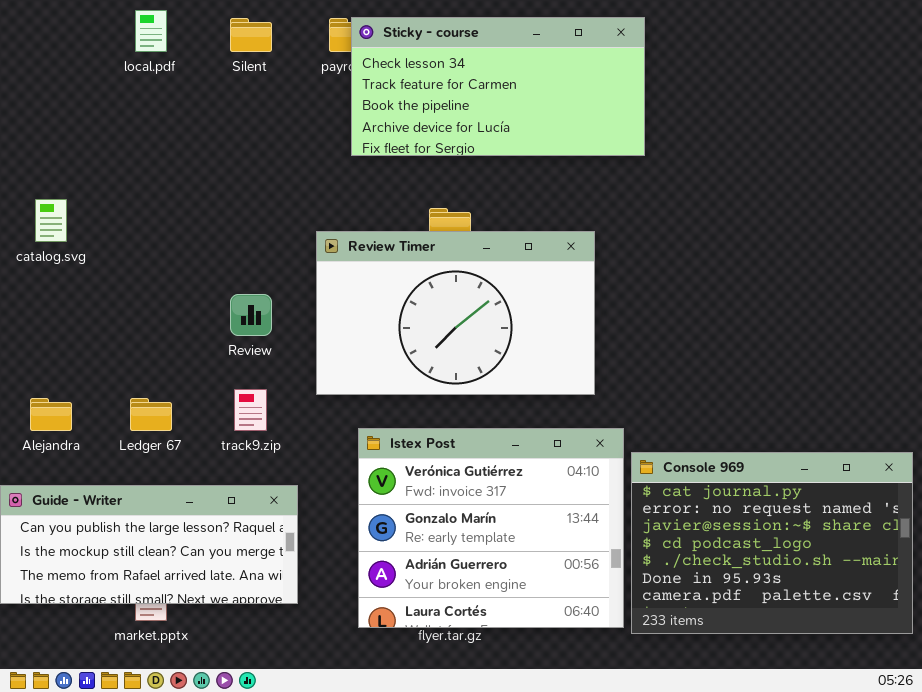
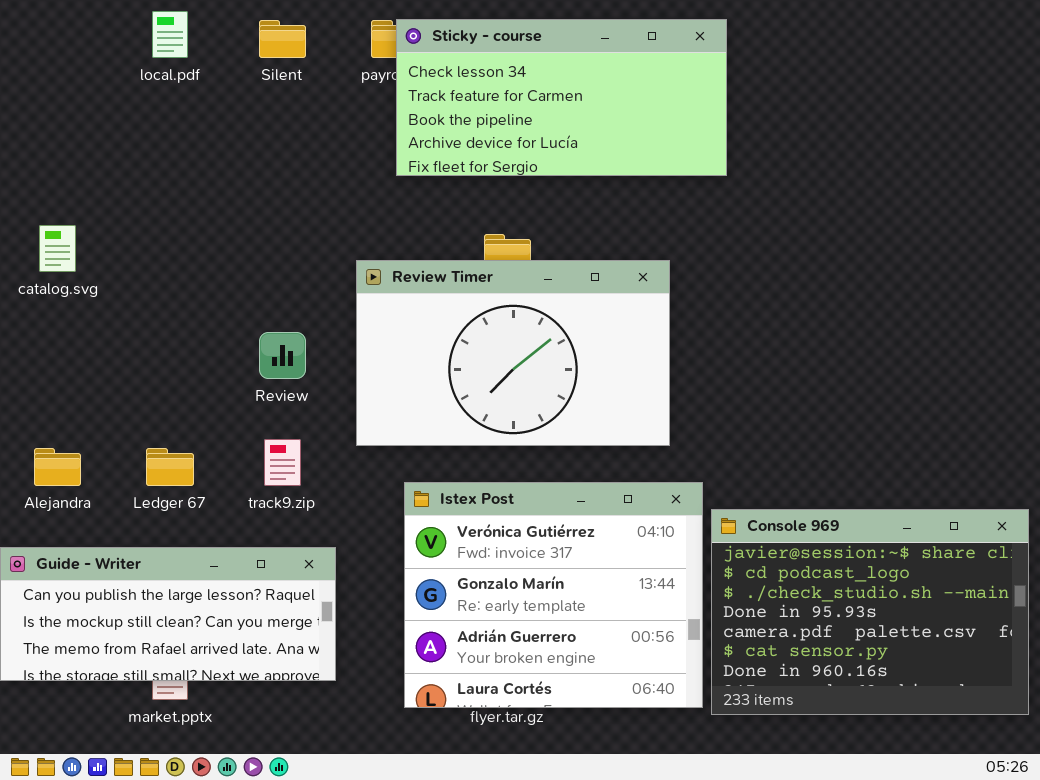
Console 969: [631,452,913,634] -> [711,509,1029,715], scrolled down 2 rows

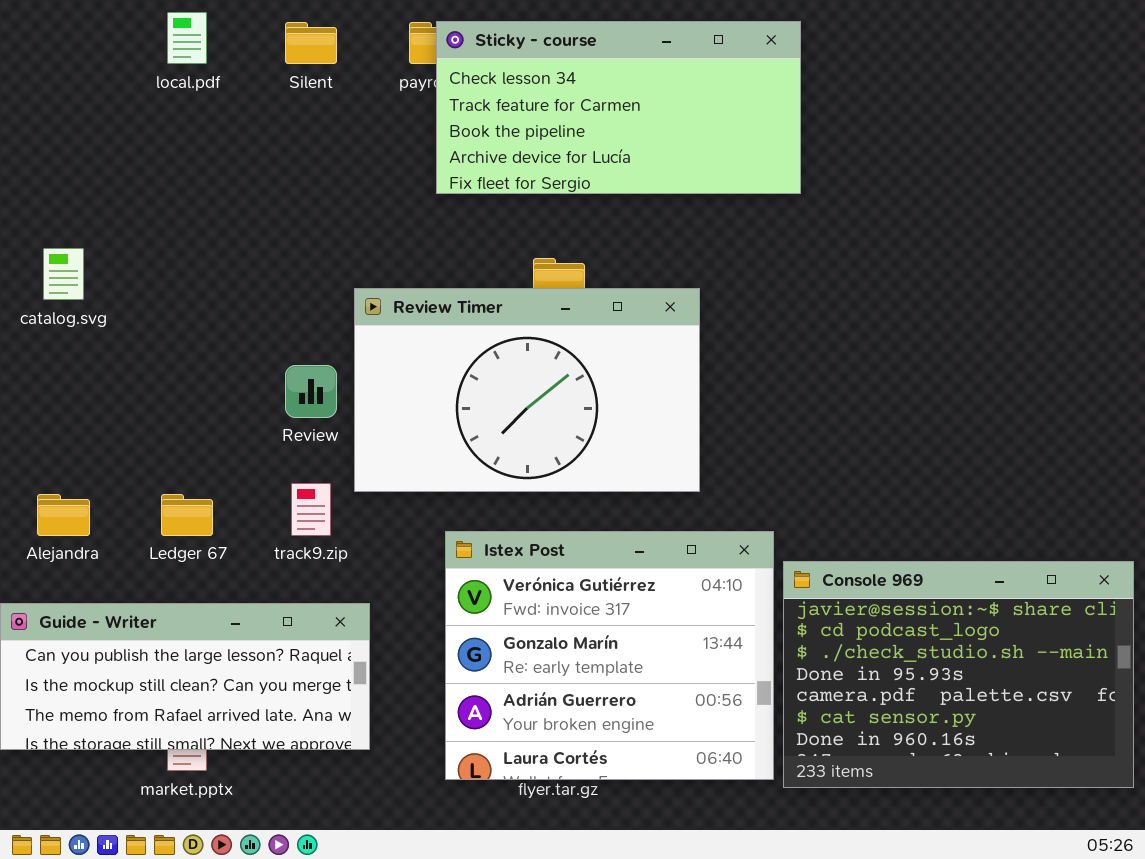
Review Timer: [356,260,670,446] -> [354,288,700,492], moved

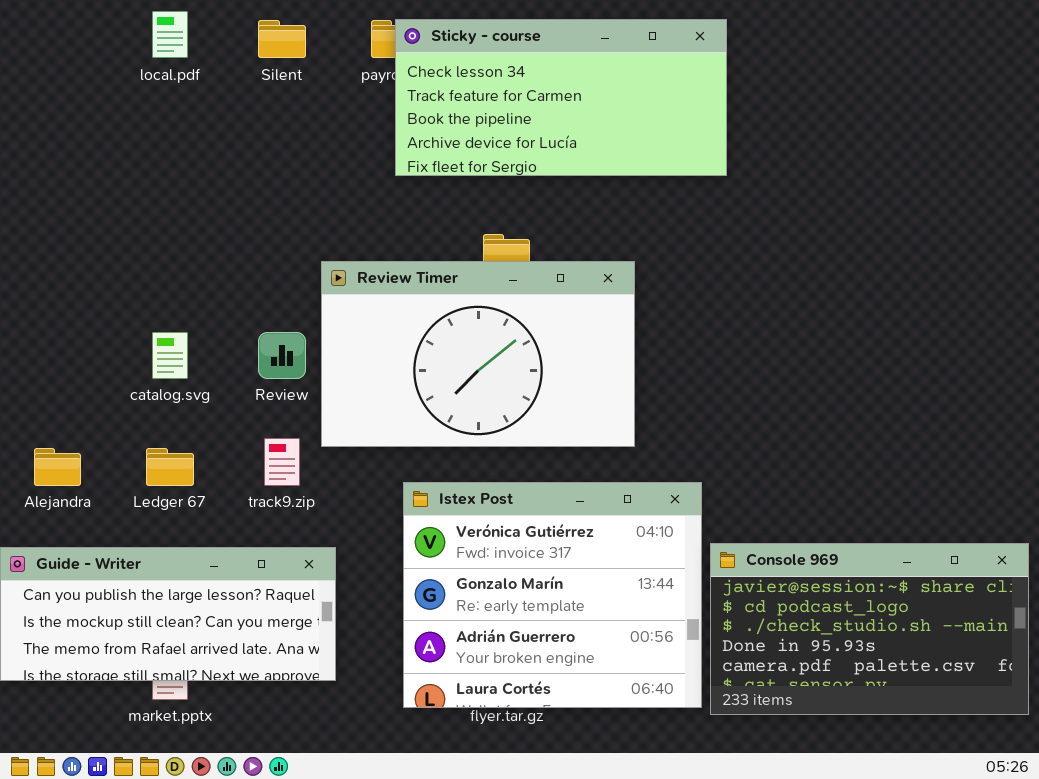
catalog.svg: [43,248,84,300] -> [152,332,188,379], moved
Console 969: [783,561,1134,788] -> [710,543,1029,715], resized

